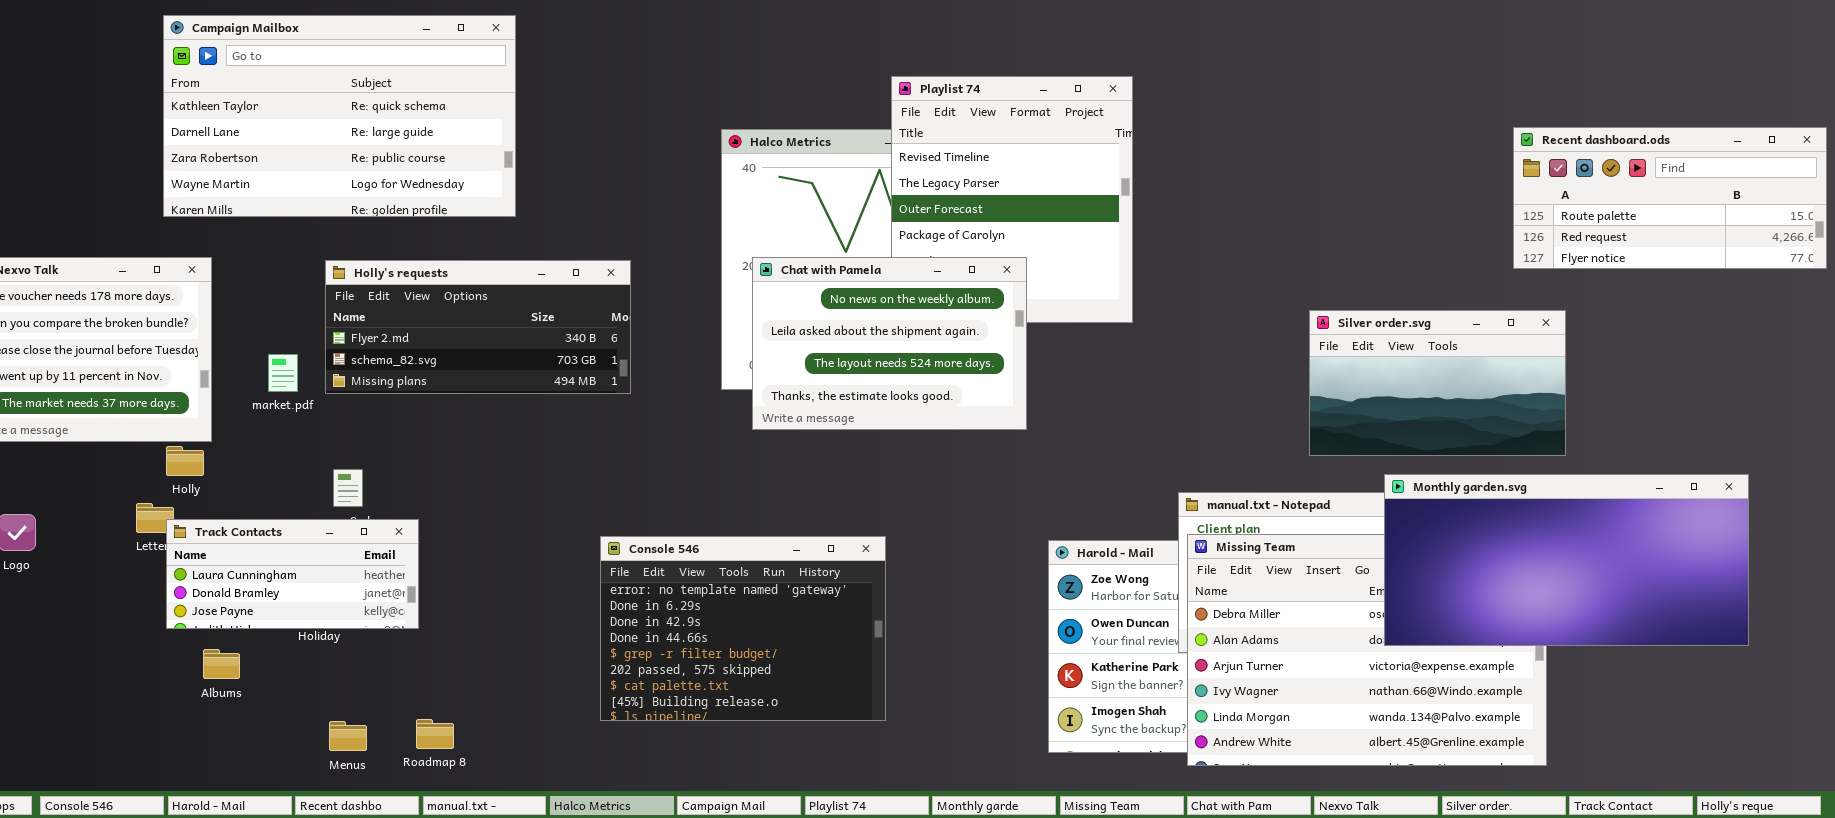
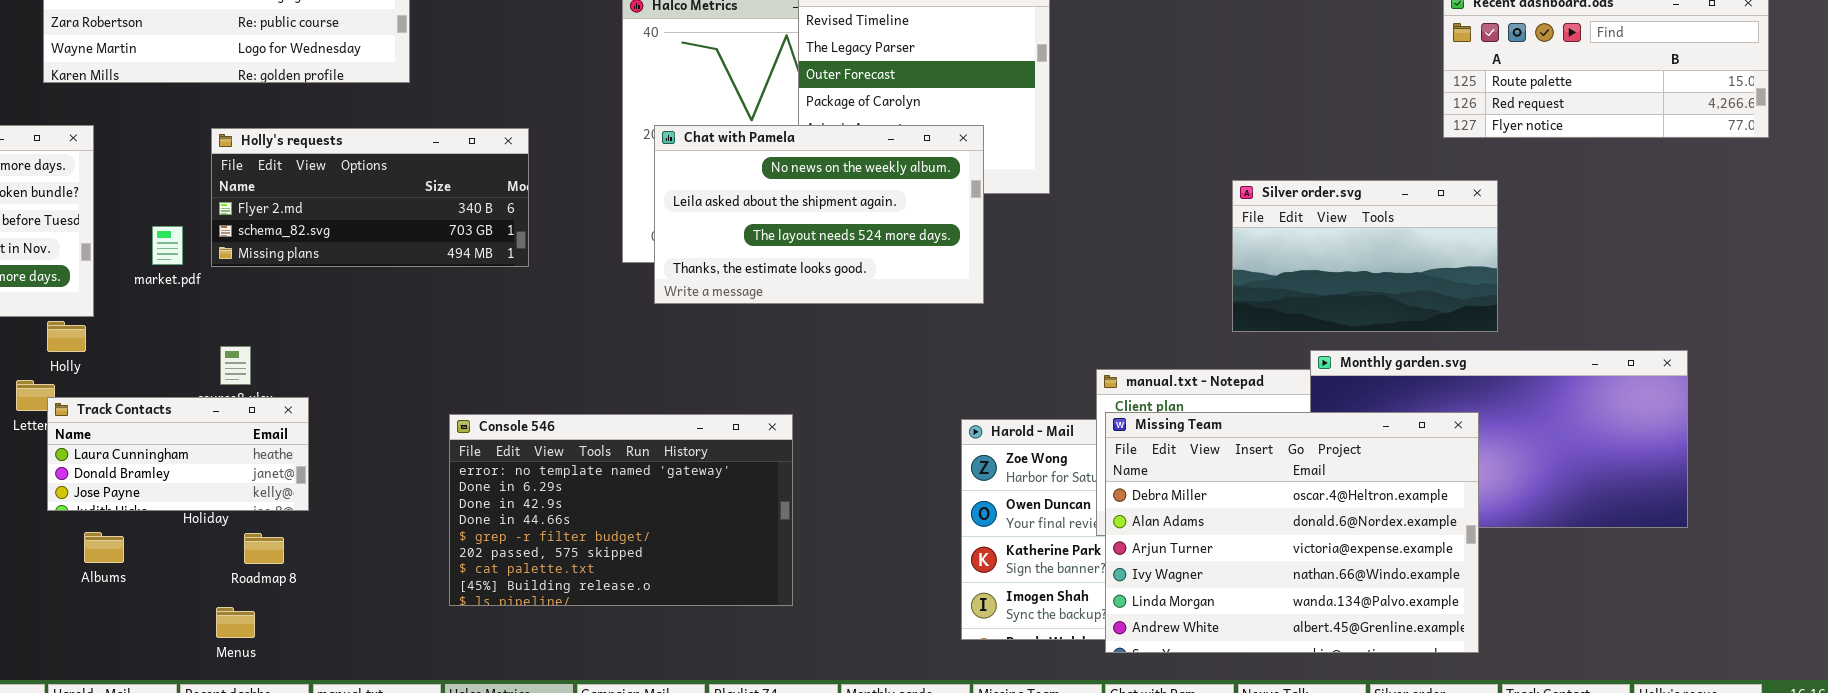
Chat with Pamela: [752,257,1027,430] -> [654,125,984,304], resized
Missing Team: [1187,534,1547,766] -> [1105,412,1479,653], raised
Console 546: [600,536,886,721] -> [449,414,793,606], resized
Roadmap 8: [416,719,454,749] -> [244,533,284,564], moved

